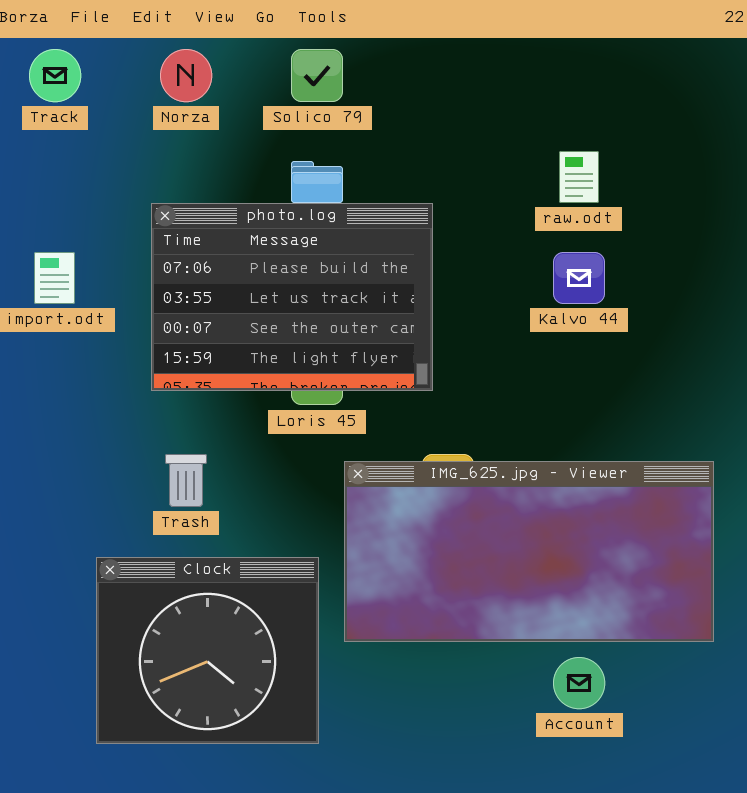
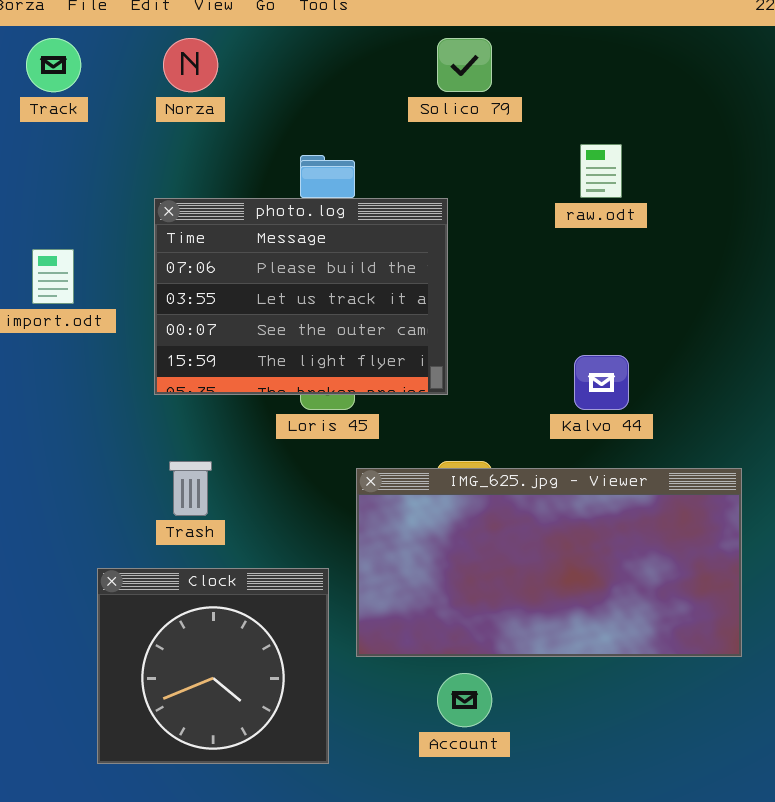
Solico 79: [291,49,343,102] -> [437,38,492,92], moved
Kalvo 44: [553,252,605,304] -> [574,355,629,410], moved
Account: [553,657,605,709] -> [437,673,492,727], moved

